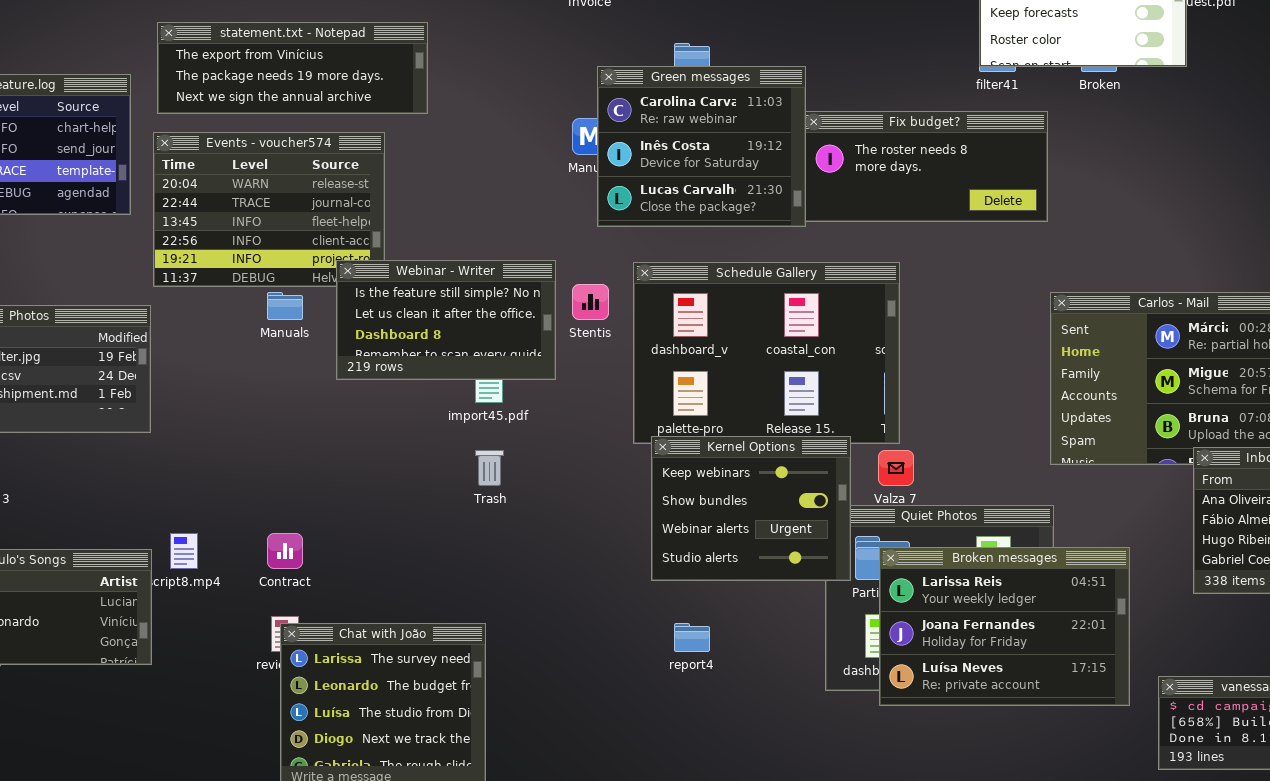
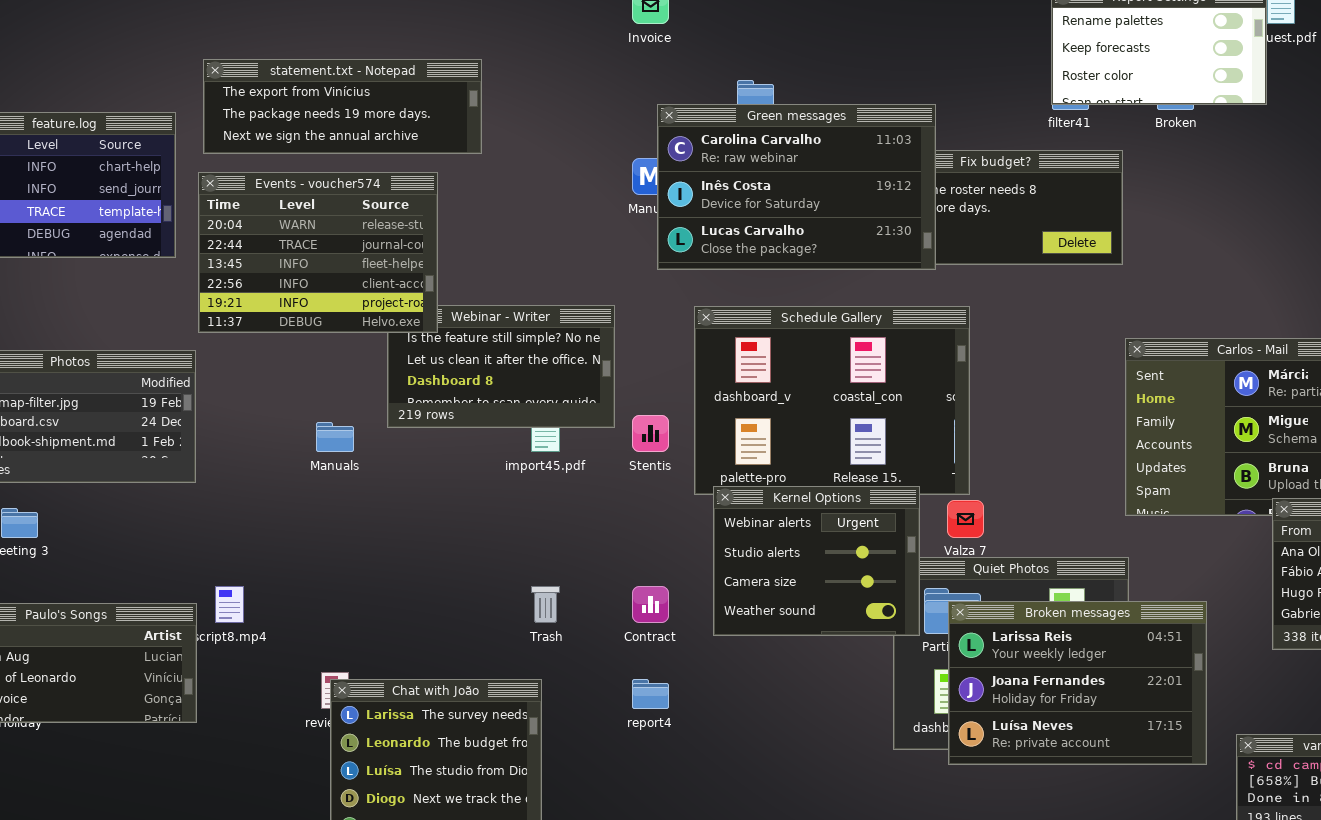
Green messages: [597,66,806,227] -> [657,104,936,270], resized
Events - voucher574: [153,132,385,287] -> [198,172,438,333], raised
Stentis: [572,284,609,320] -> [632,415,669,452], moved
Manuals: [267,292,303,320] -> [316,422,354,452], moved
Kernel Options: [651,436,851,581] -> [713,486,920,636], scrolled down 2 rows
Trash: [475,450,504,486] -> [531,586,560,623], moved
Contract: [267,533,303,569] -> [632,586,669,623], moved
report4: [674,623,710,652] -> [632,679,669,709], moved

